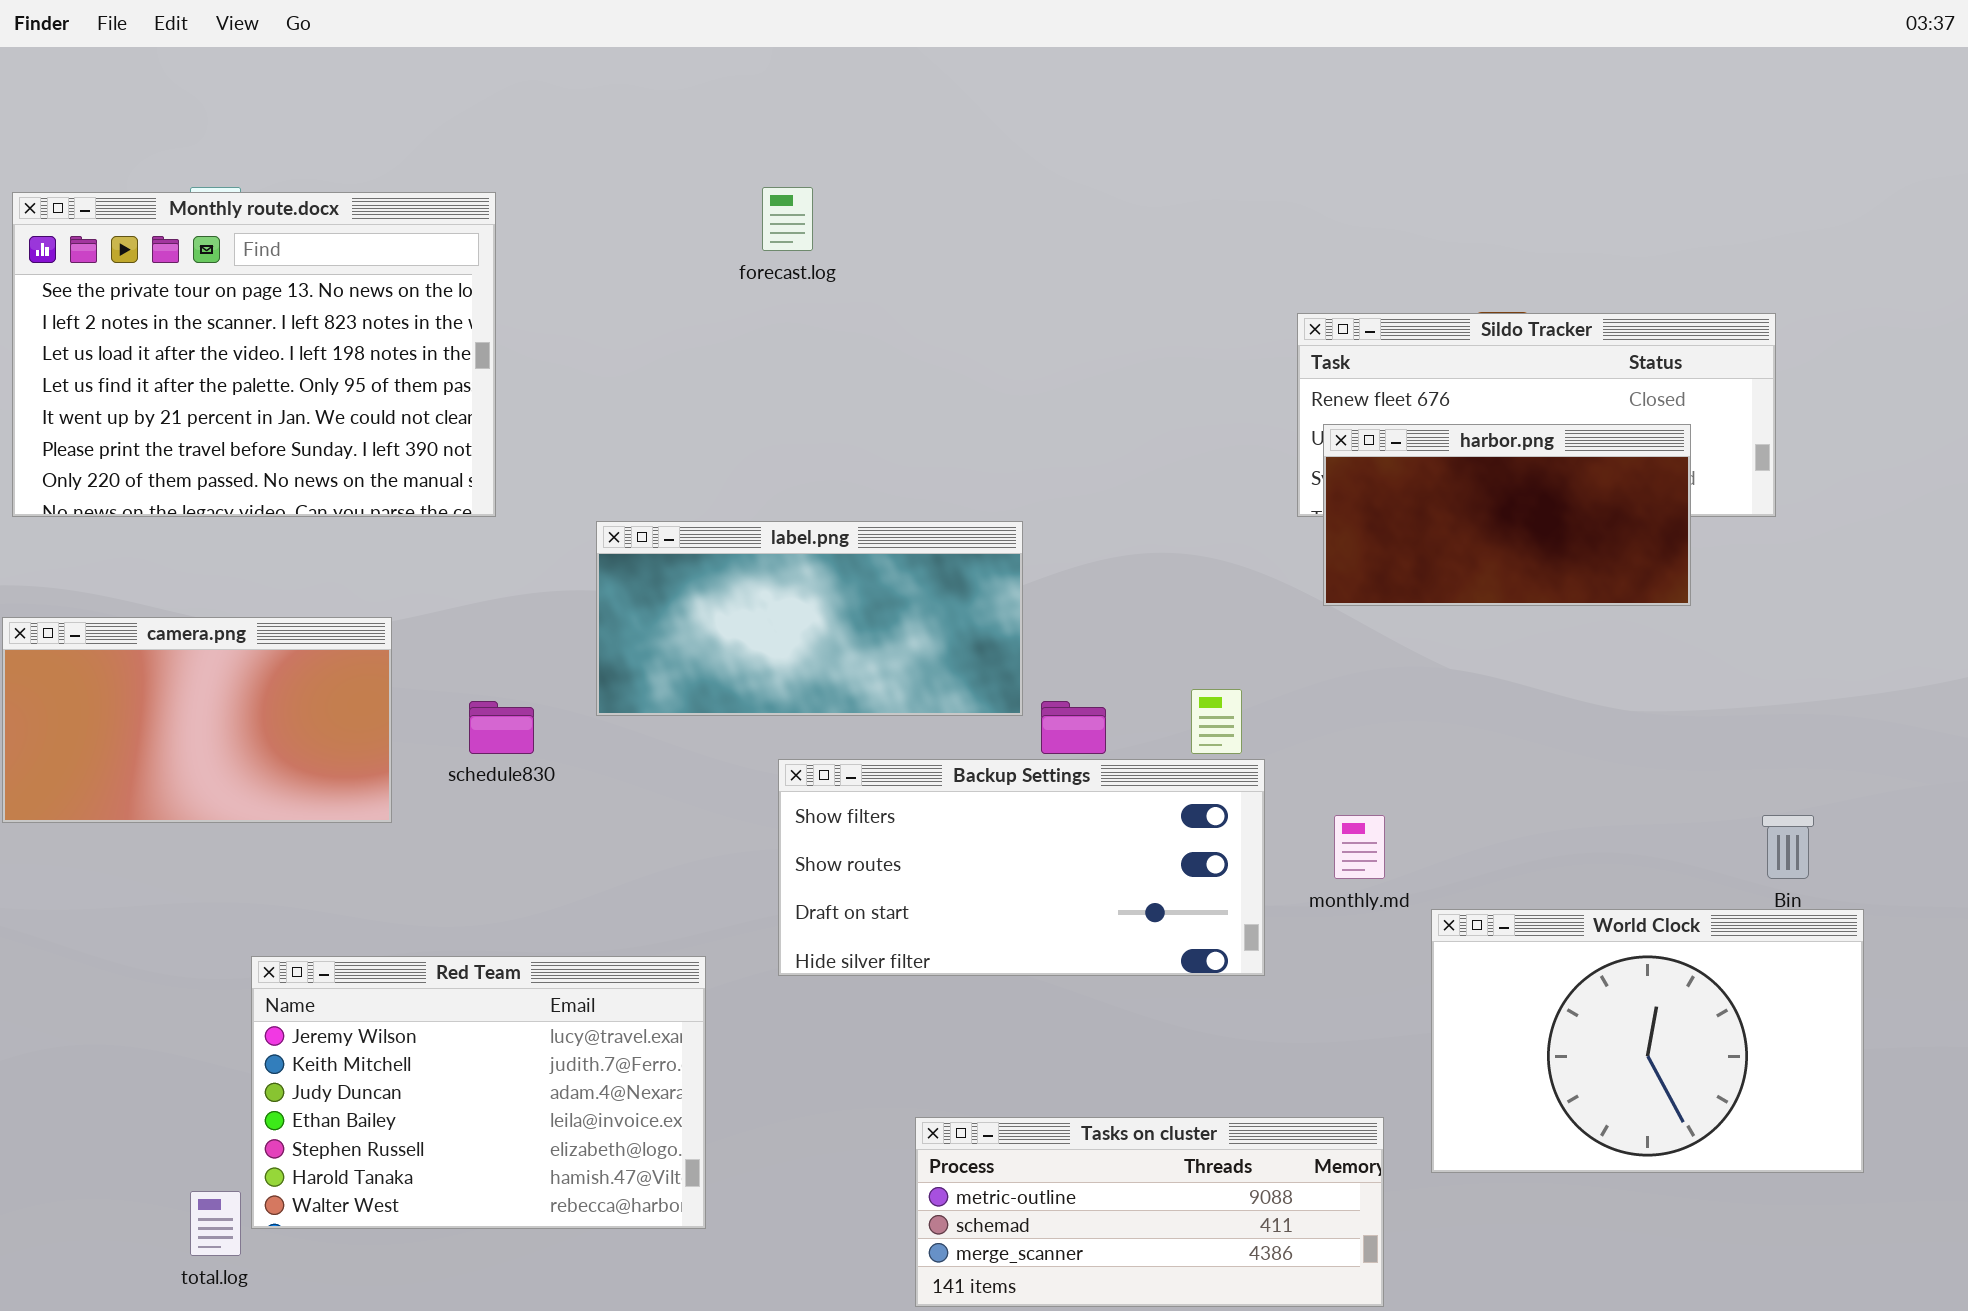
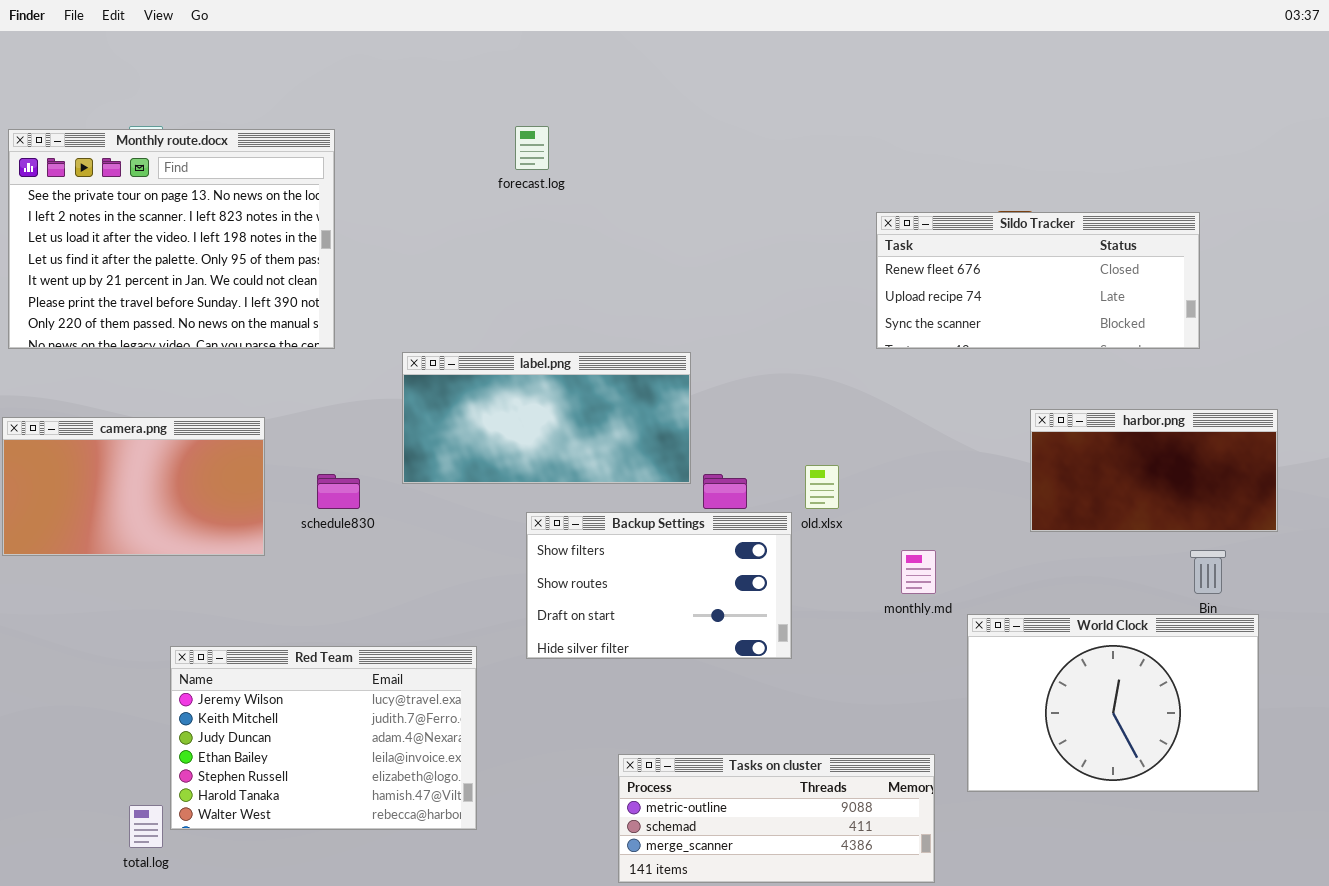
harbor.png: [1323,424,1691,606] -> [1030,409,1278,532], moved
Backup Settings: [778,759,1265,976] -> [526,512,792,659], resized

